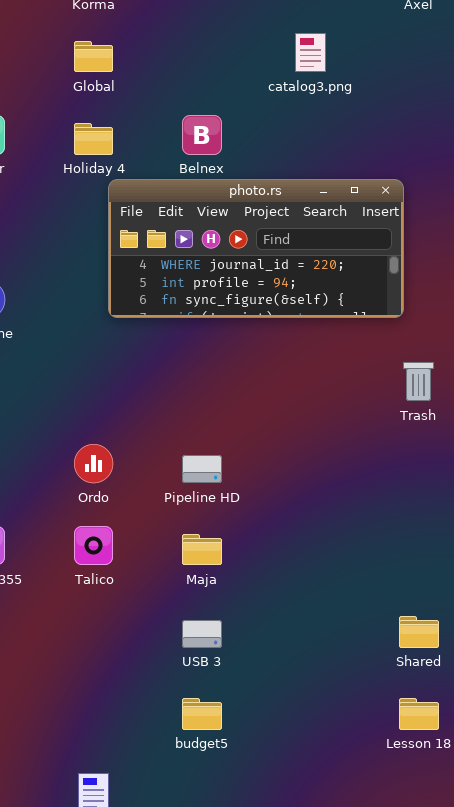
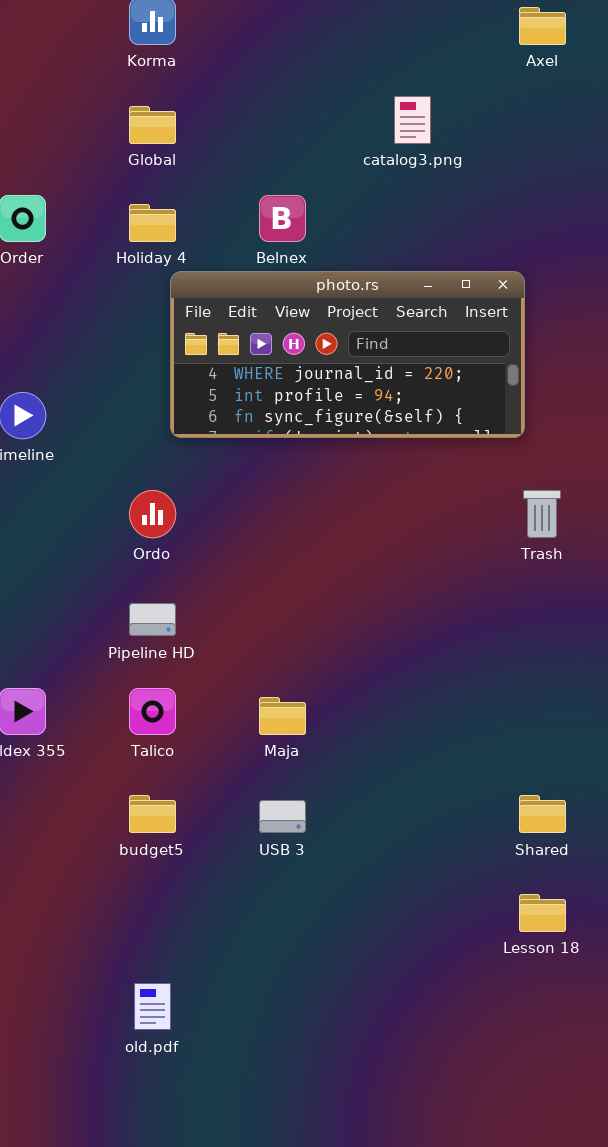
Ordo: [74,444,113,483] -> [129,490,176,538], moved
Pipeline HD: [182,455,222,483] -> [129,603,176,636], moved
budget5: [182,698,222,730] -> [129,795,176,833], moved

